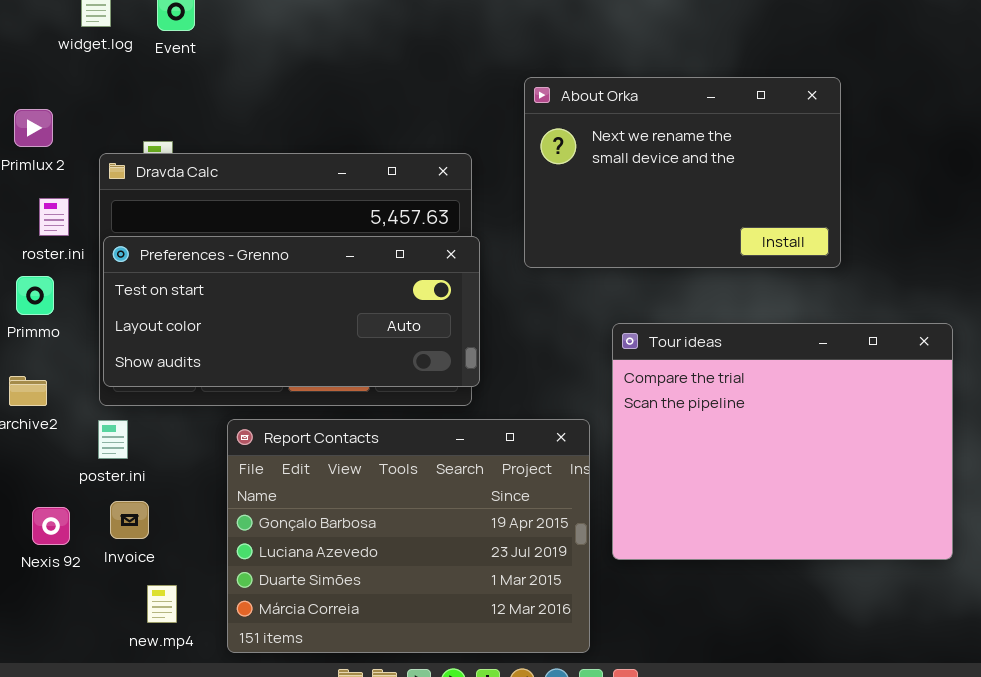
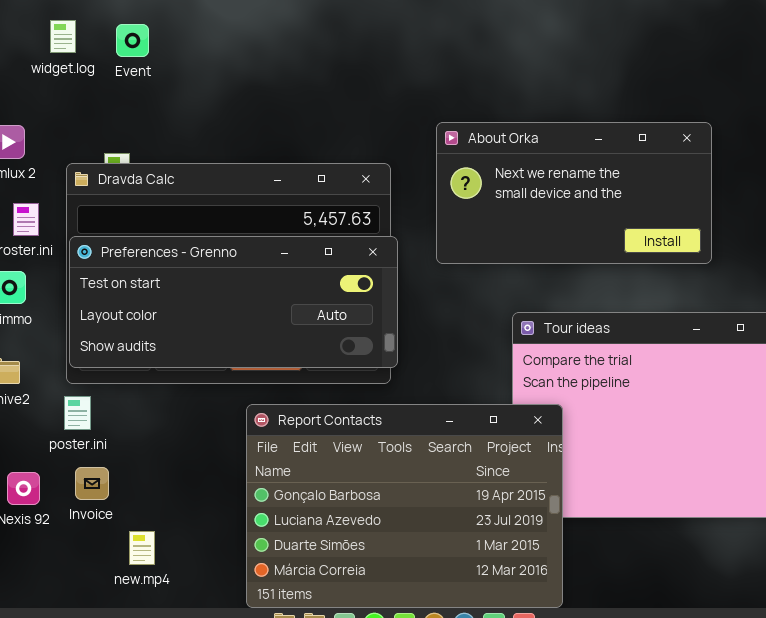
About Orka: [524,77,841,268] -> [436,122,712,264], resized
Report Contacts: [227,419,590,653] -> [246,404,563,608], moved
new.mp4: [147,585,177,623] -> [129,531,155,565], moved

